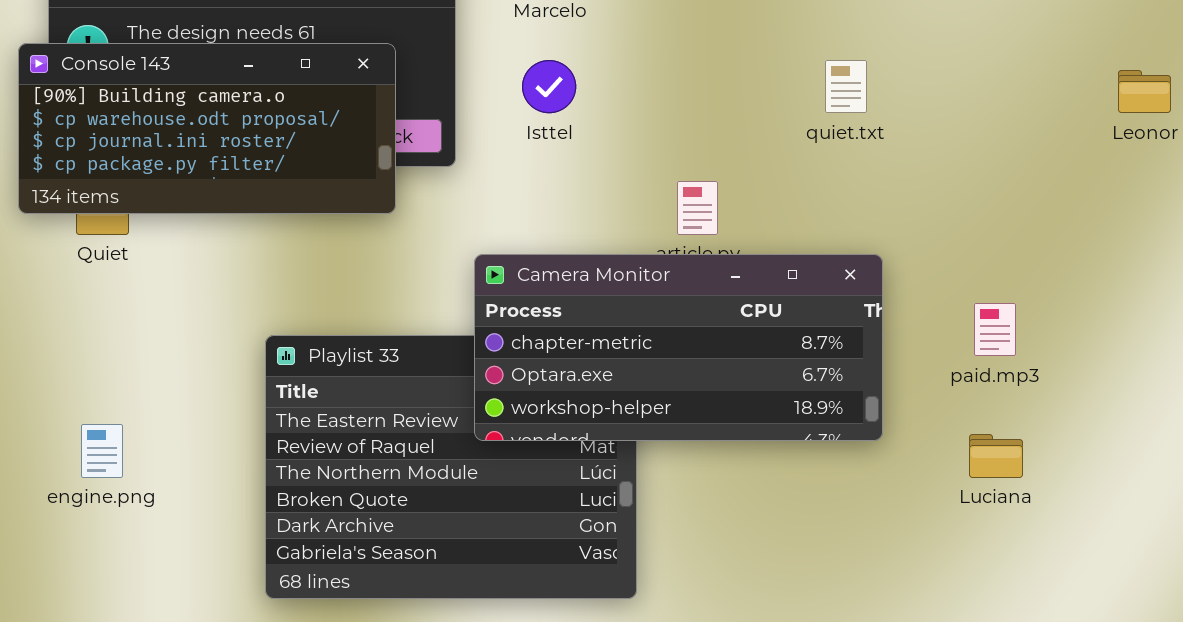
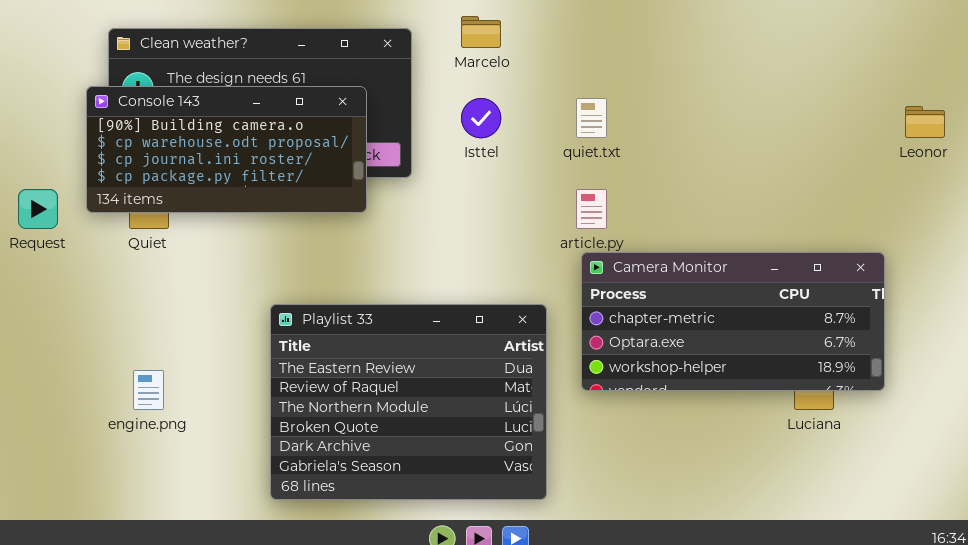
quiet.txt: [825,60,867,113] -> [576,98,607,138], moved
Camera Monitor: [474,254,883,441] -> [581,252,885,391], moved

